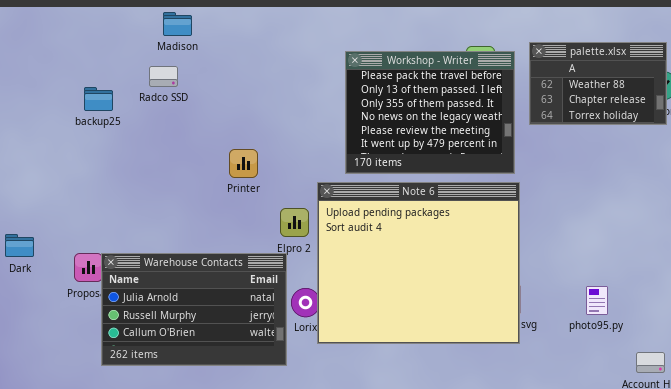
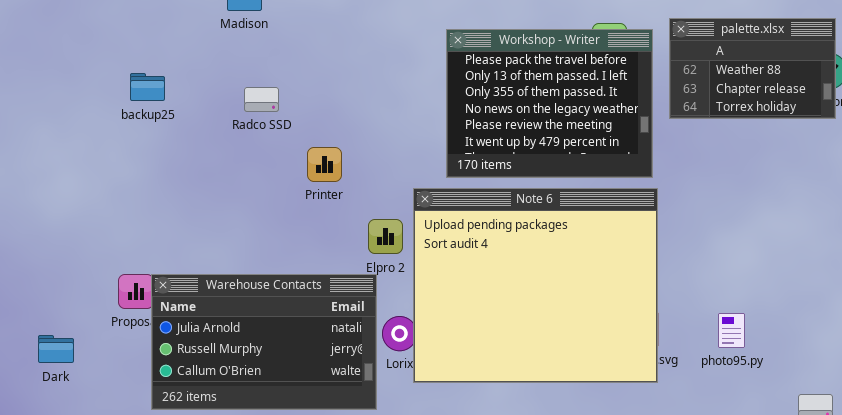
Radco SSD: [149,66,178,87] -> [244,87,279,112], moved
Dark: [5,234,34,257] -> [38,335,74,363], moved
photo95.py: [586,286,608,315] -> [718,313,745,348], moved

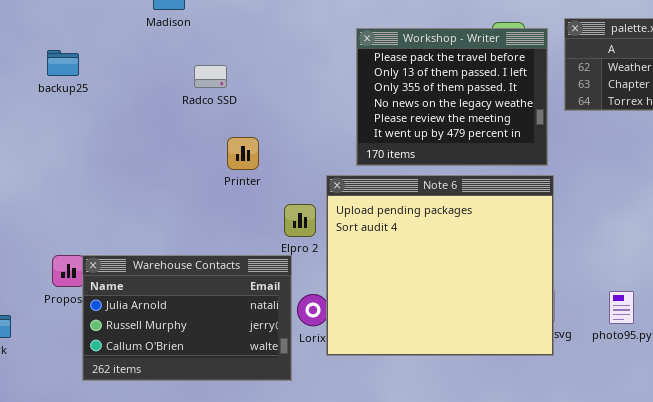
backup25: [130,73,165,101] -> [47,50,79,76], moved
Radco SSD: [244,87,279,112] -> [194,65,227,88], moved

